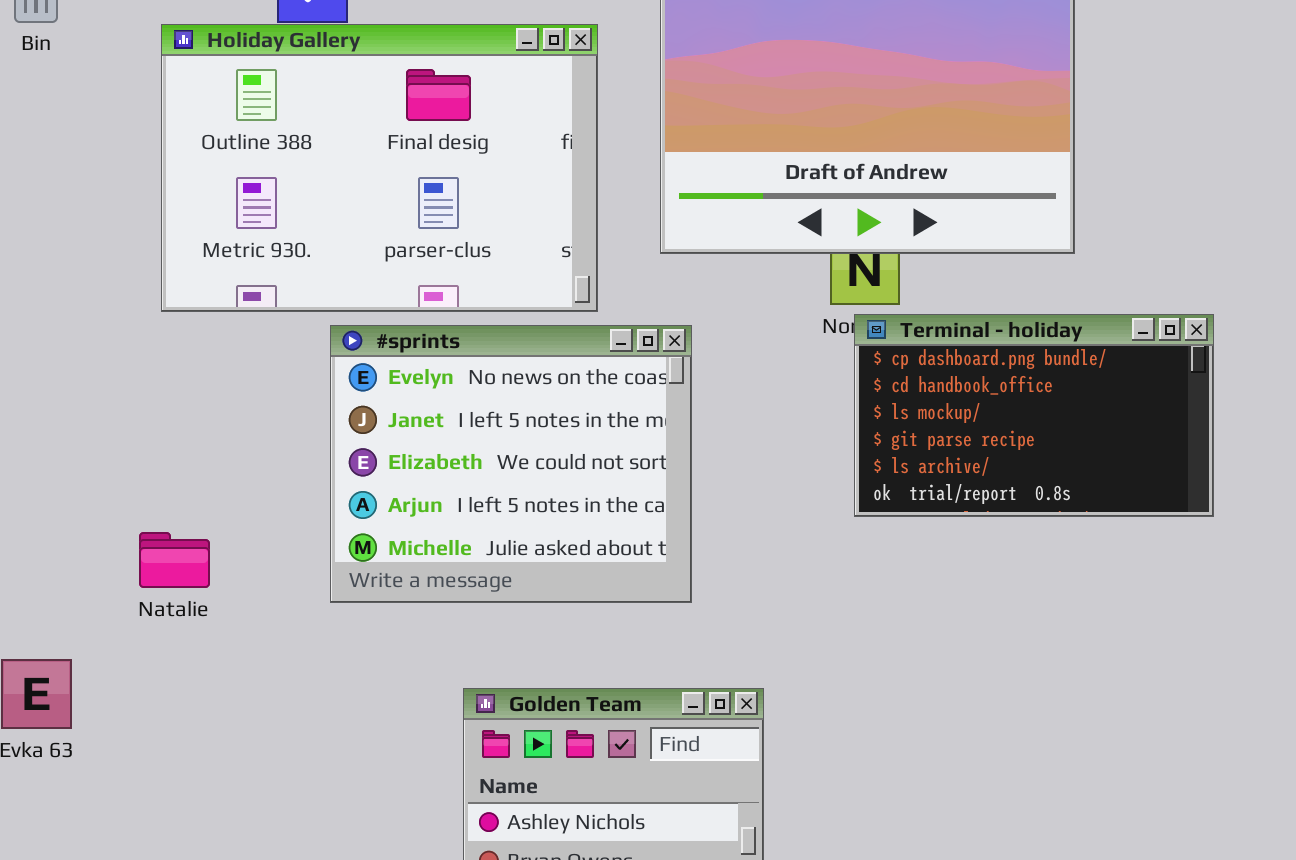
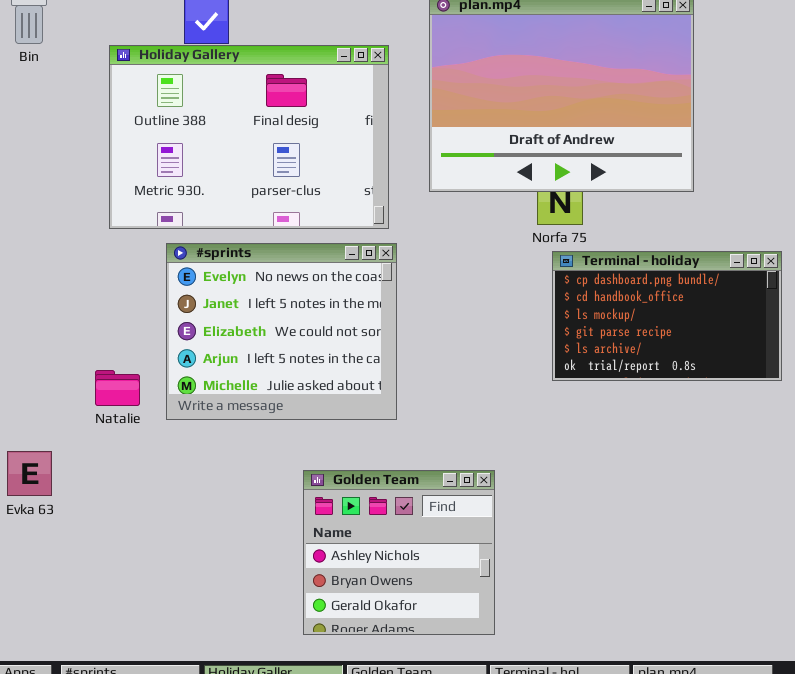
Terminal - holiday: [854,314,1214,517] -> [552,251,782,381], moved
#sprints: [330,325,692,603] -> [166,243,397,420], moved

